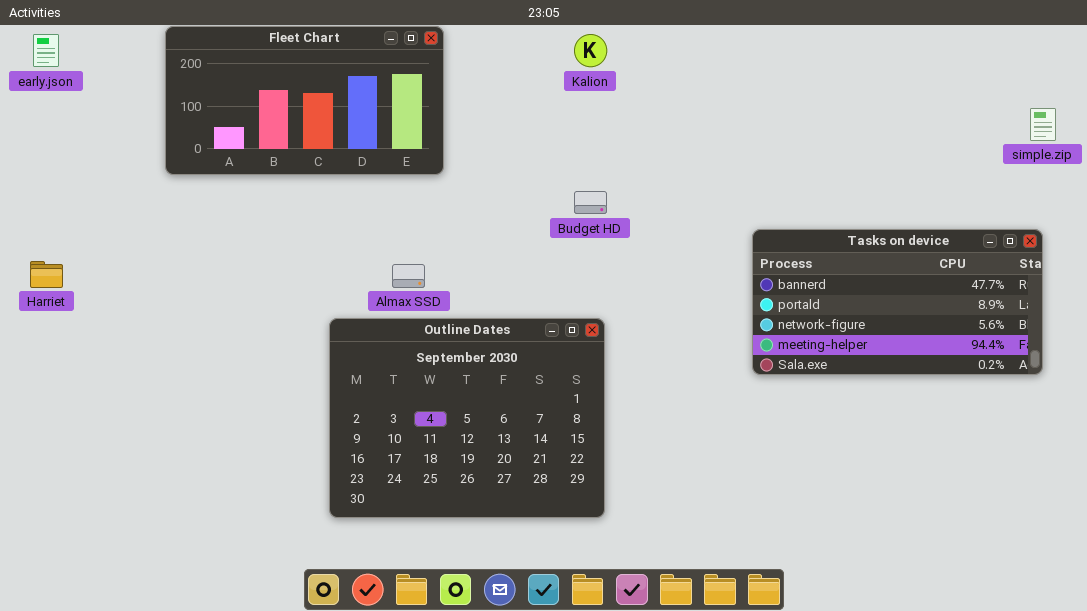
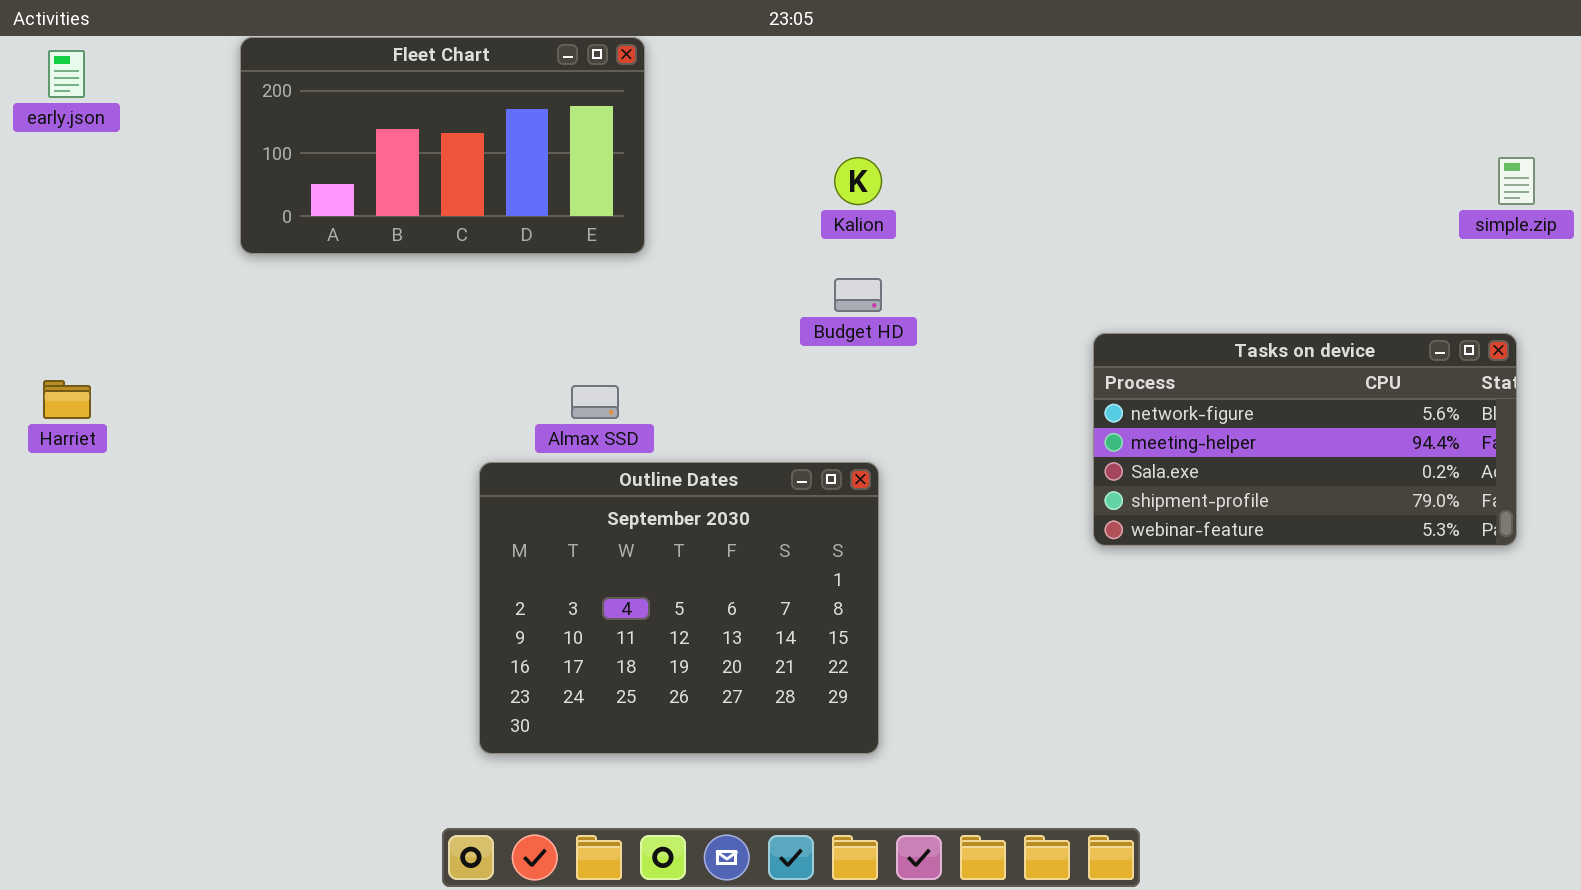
Kalion: [574,34,607,67] -> [834,157,882,205], moved
Tasks on device: [752,229,1043,375] -> [1093,333,1517,546], scrolled down 2 rows

